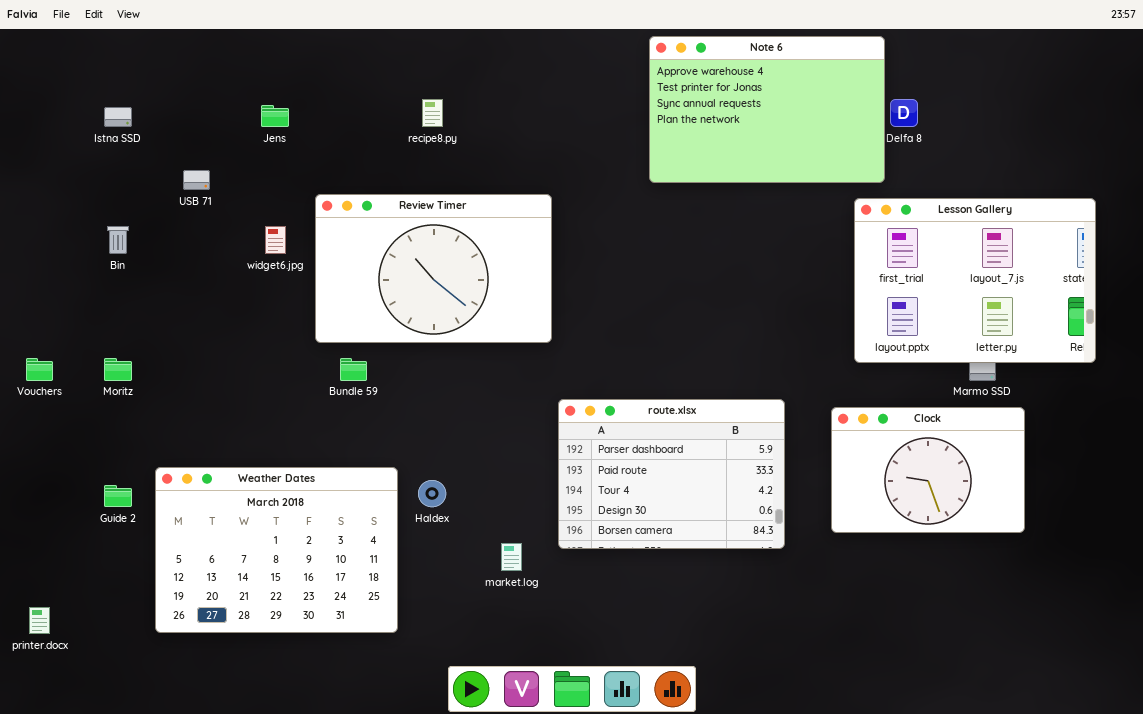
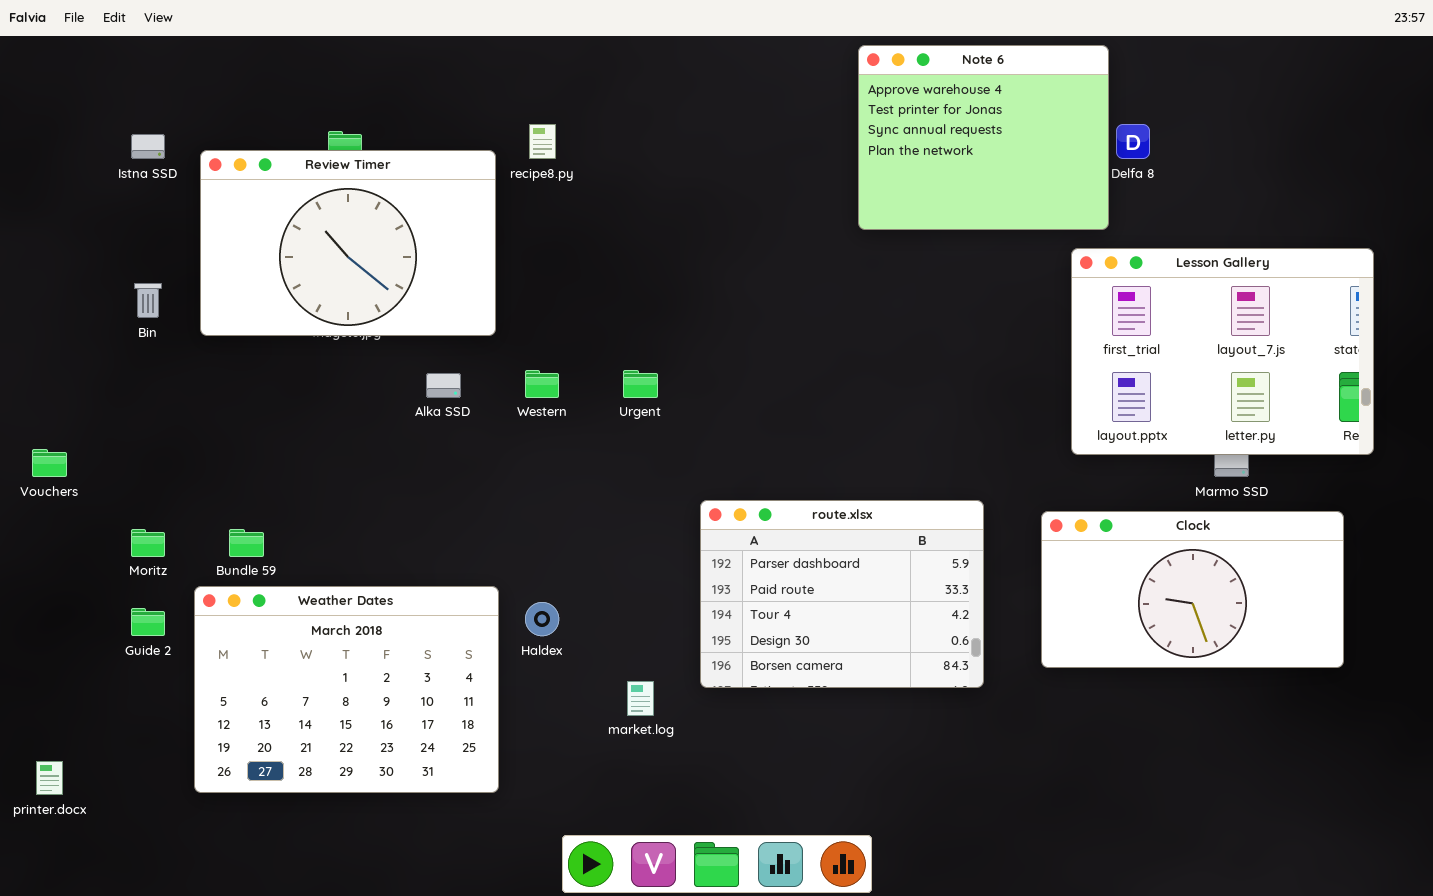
Note 6: [649,36,885,183] -> [858,45,1109,230], resized
Review Timer: [315,194,552,343] -> [200,150,496,336], moved
Moritz: [104,358,132,381] -> [131,529,165,557], moved
Bundle 59: [340,358,367,381] -> [229,529,264,557], moved
Clock: [831,407,1025,533] -> [1041,511,1344,668], resized

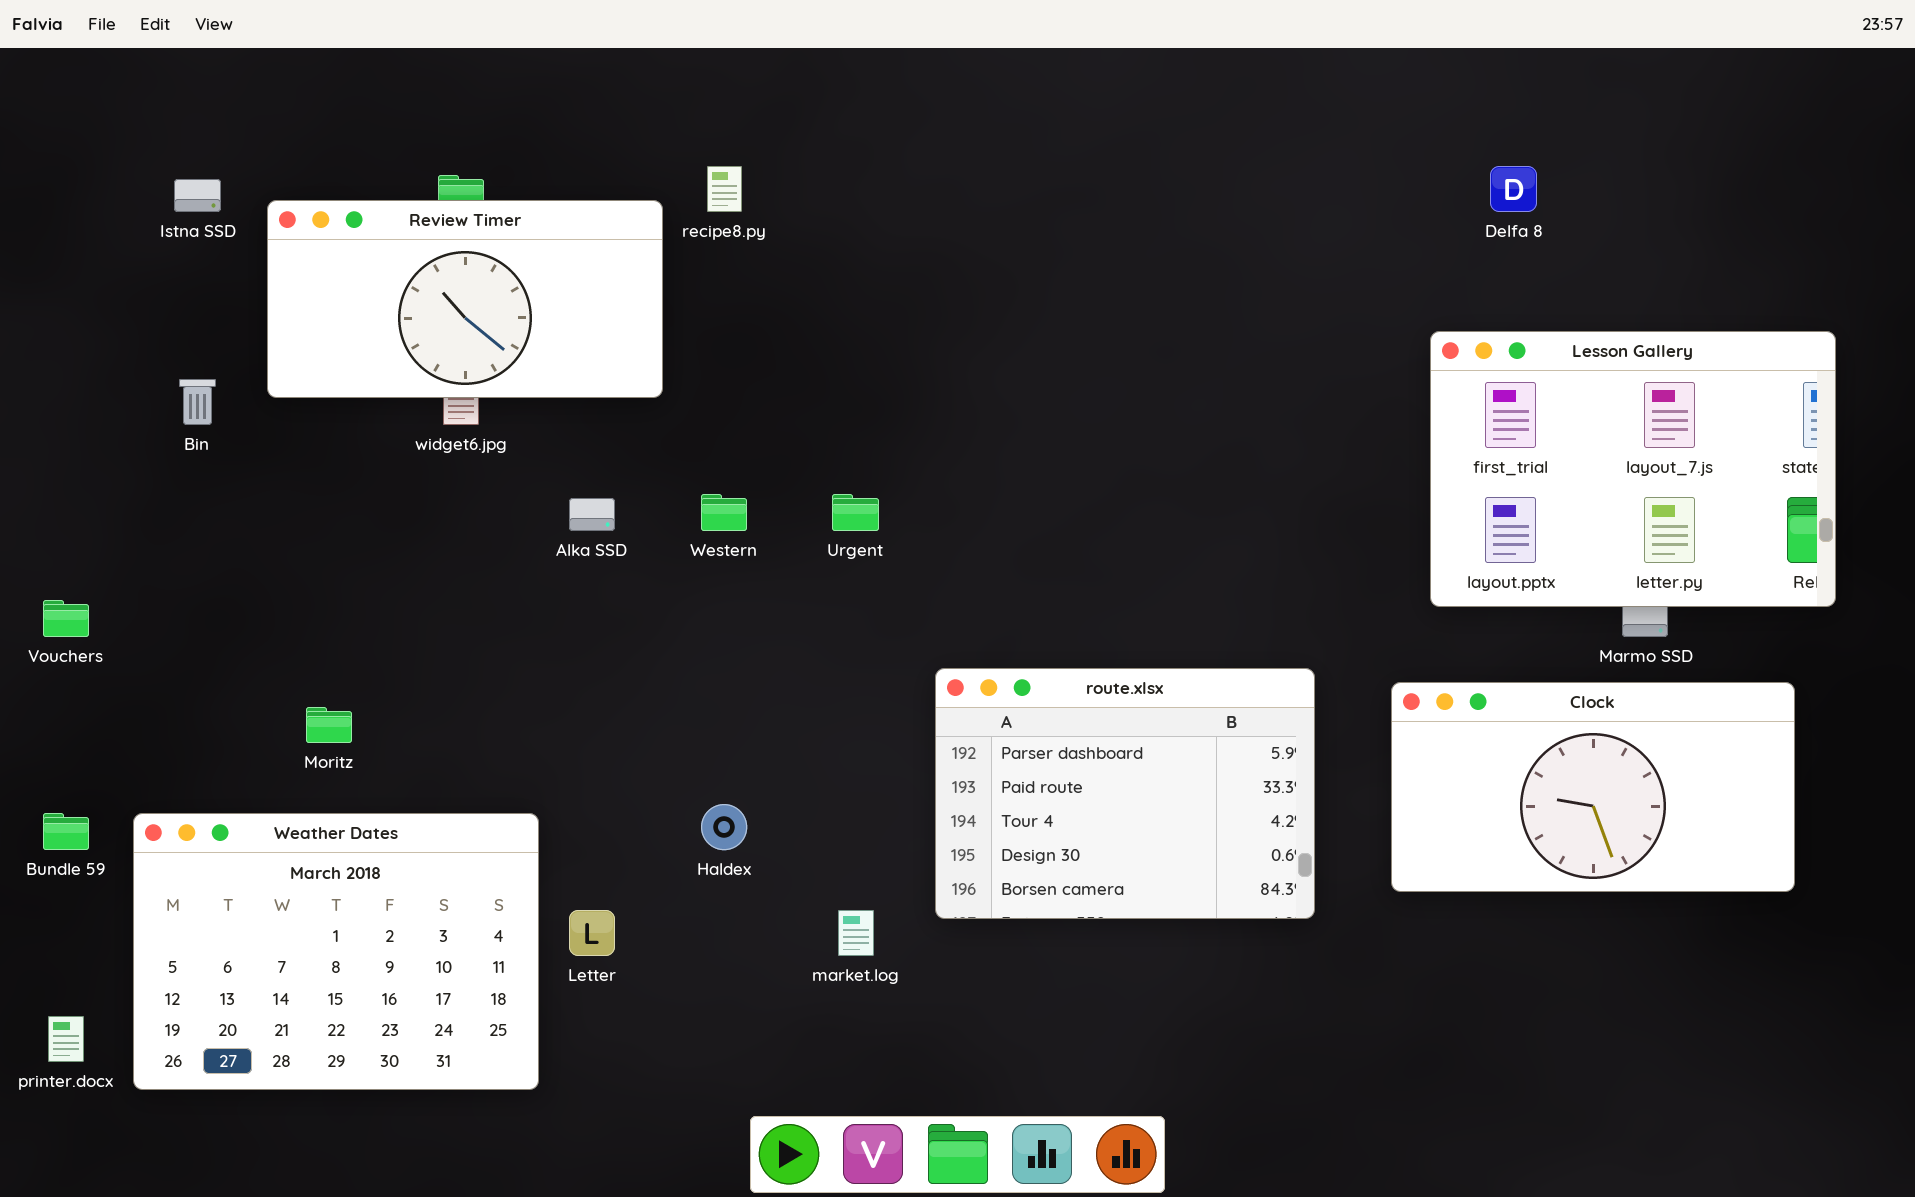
Note 6: [858,45,1109,230] -> none, closed
Review Timer: [200,150,496,336] -> [267,200,663,398], resized
Moritz: [131,529,165,557] -> [306,707,352,743], moved
Bundle 59: [229,529,264,557] -> [43,813,89,850], moved
Weather Dates: [194,586,499,793] -> [133,813,539,1090], moved

